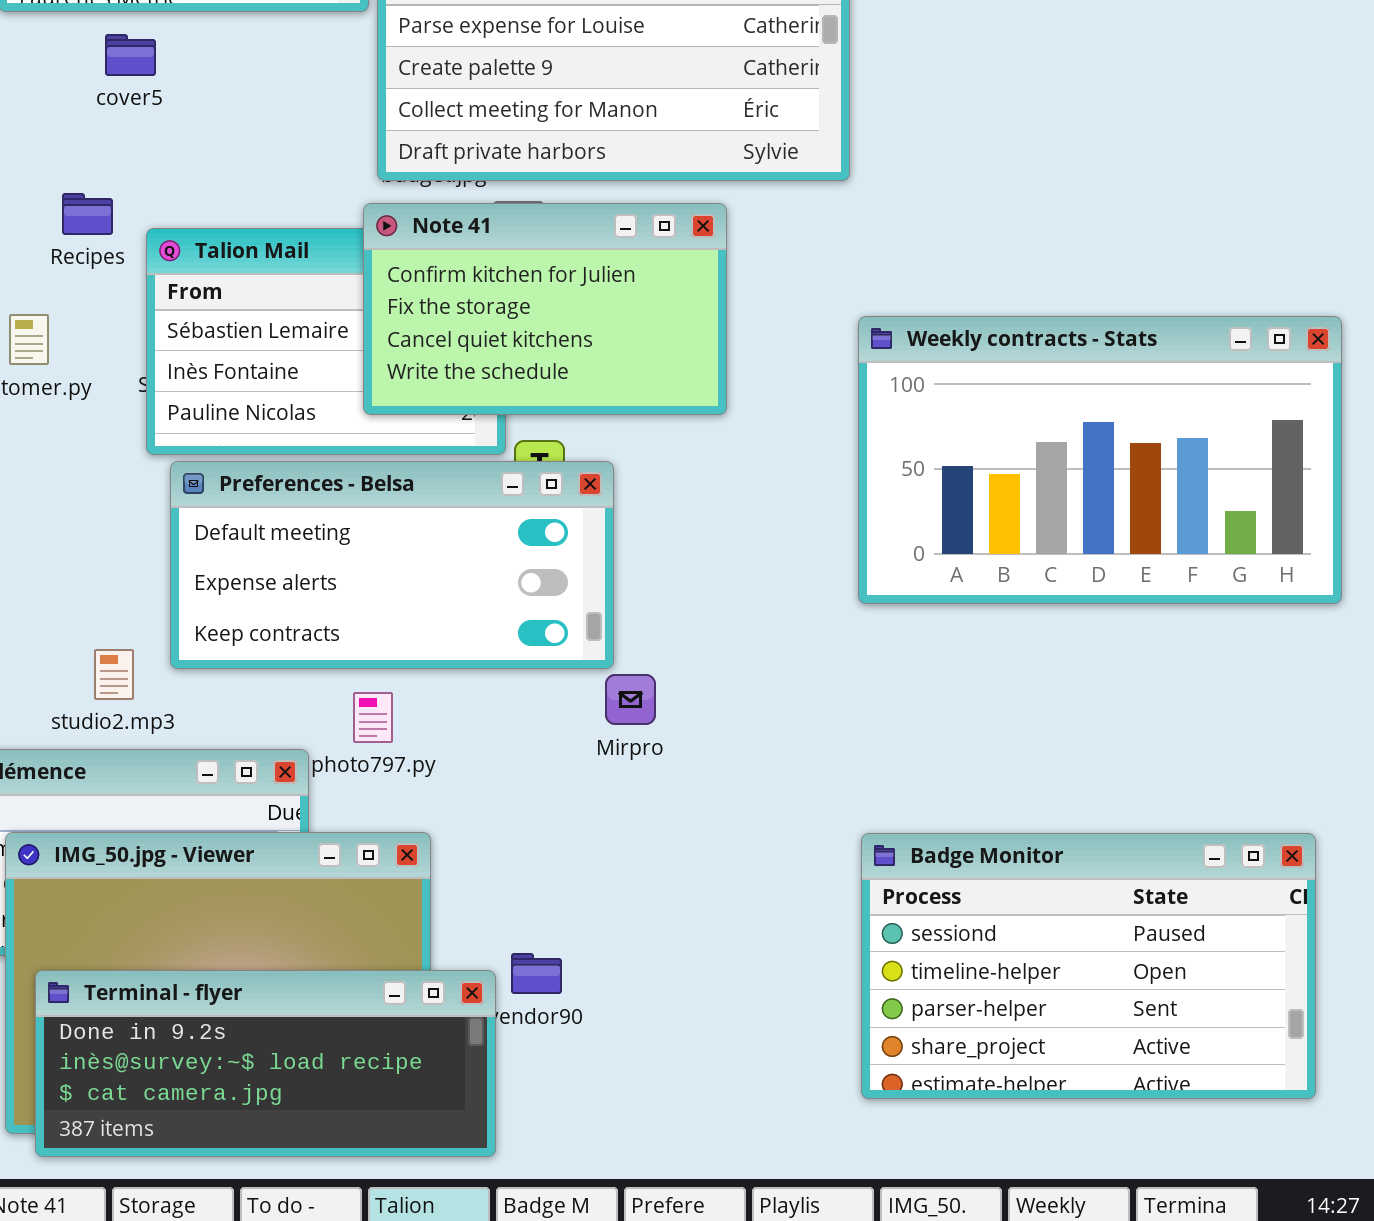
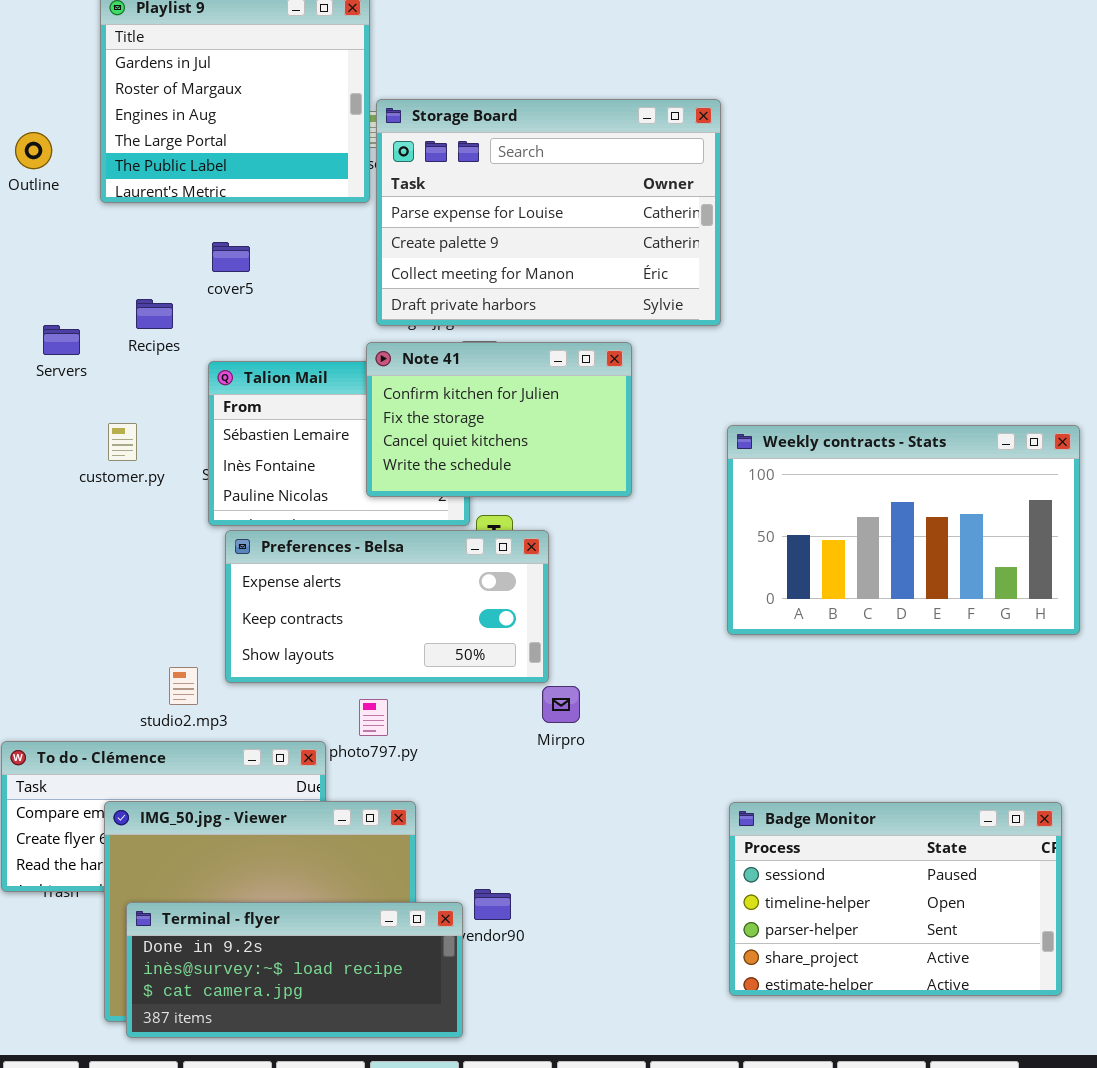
cover5: [105,34,156,76] -> [212,242,250,272], moved
Recipes: [62,193,113,235] -> [136,299,173,329], moved
Preferences - Belsa: [170,461,614,669] -> [225,530,549,683], scrolled down 1 row

